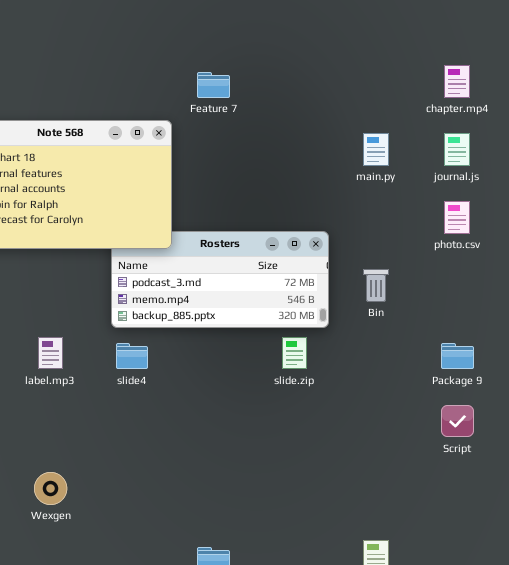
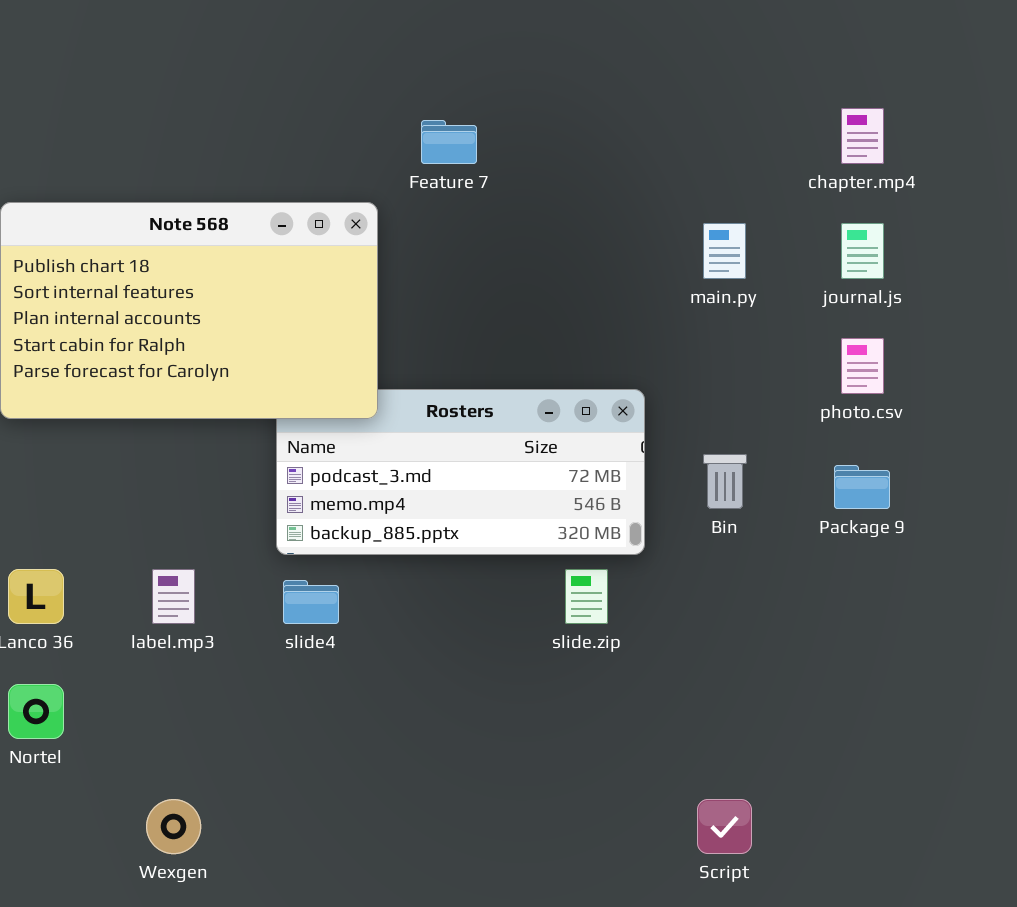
Package 9: [441,343,474,369] -> [834,465,890,509], moved
Script: [441,405,474,437] -> [697,799,752,854], moved

